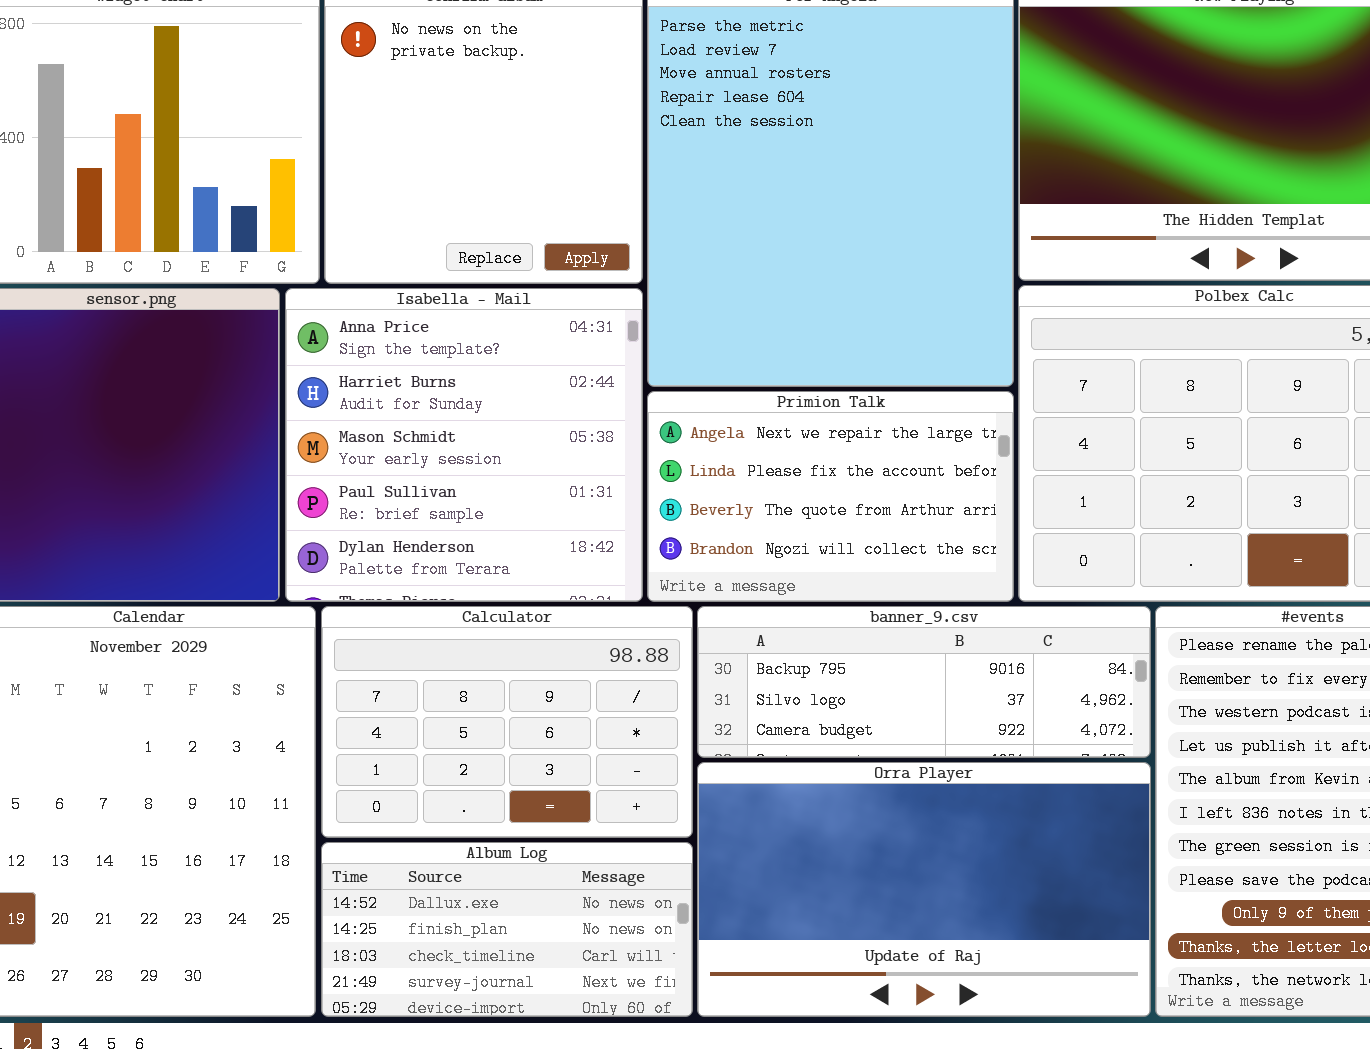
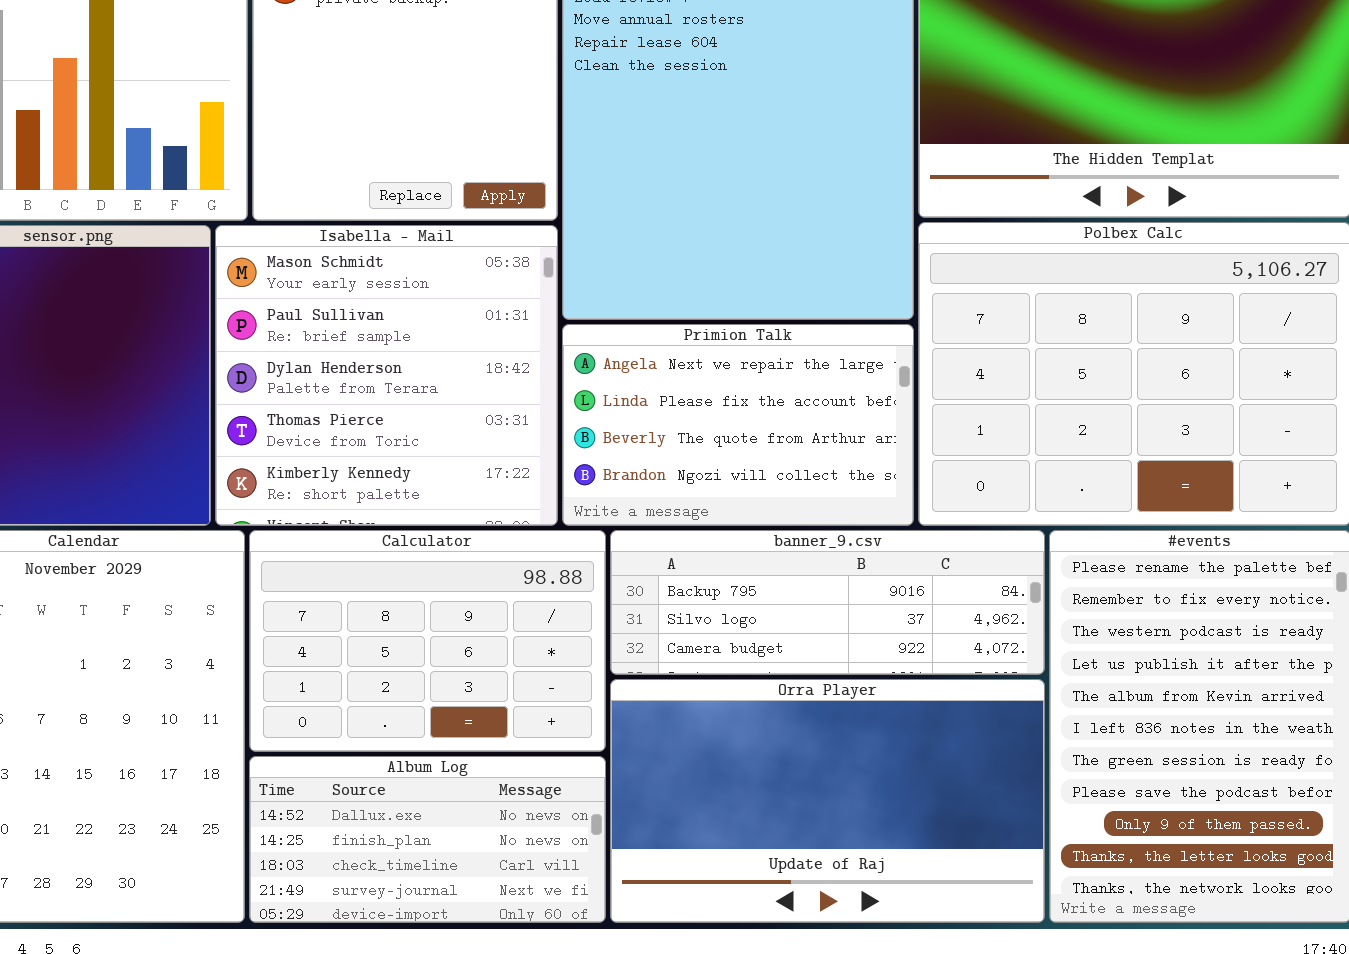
Isabella - Mail: [285,288,643,602] -> [215,225,558,526], scrolled down 2 rows

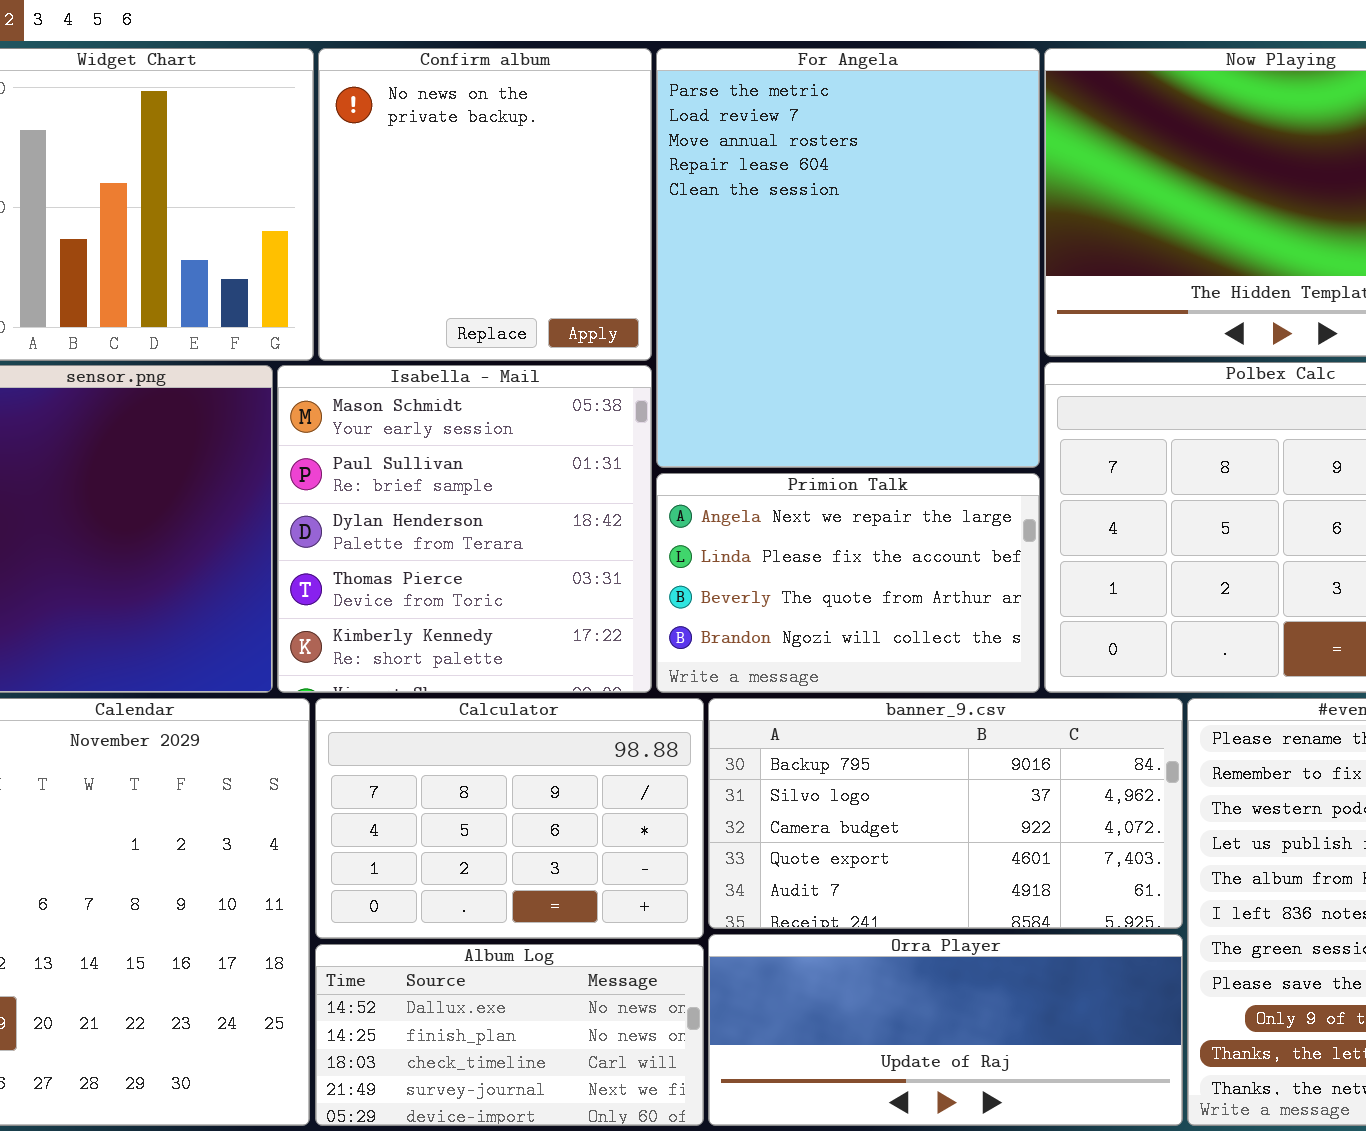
banner_9.csv: [610,530,1045,675] -> [708,698,1183,929], resized
Orra Player: [610,679,1045,923] -> [708,934,1183,1126], resized

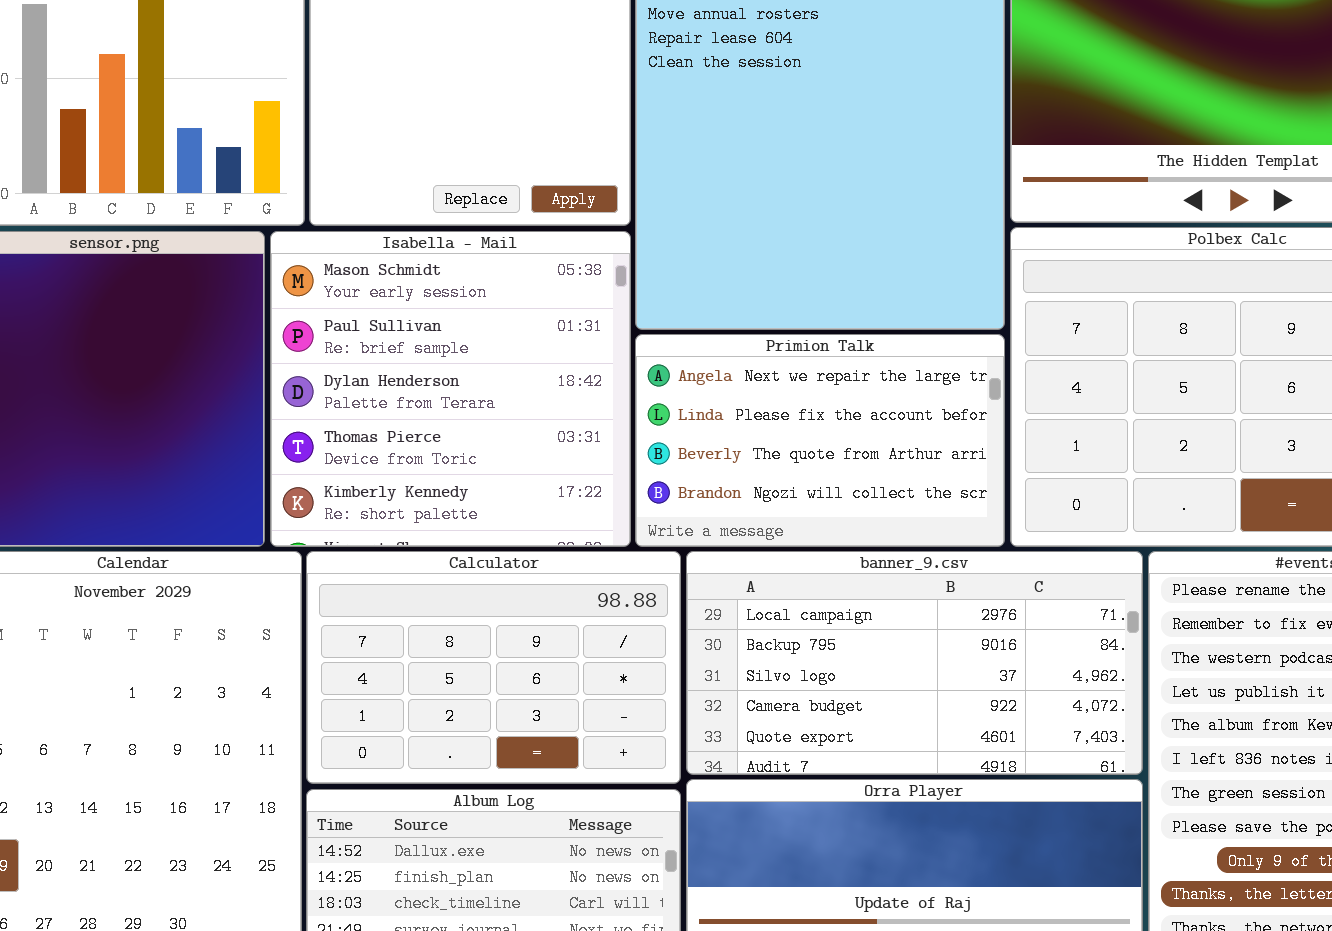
banner_9.csv: [708,698,1183,929] -> [686,551,1143,775], scrolled up 1 row

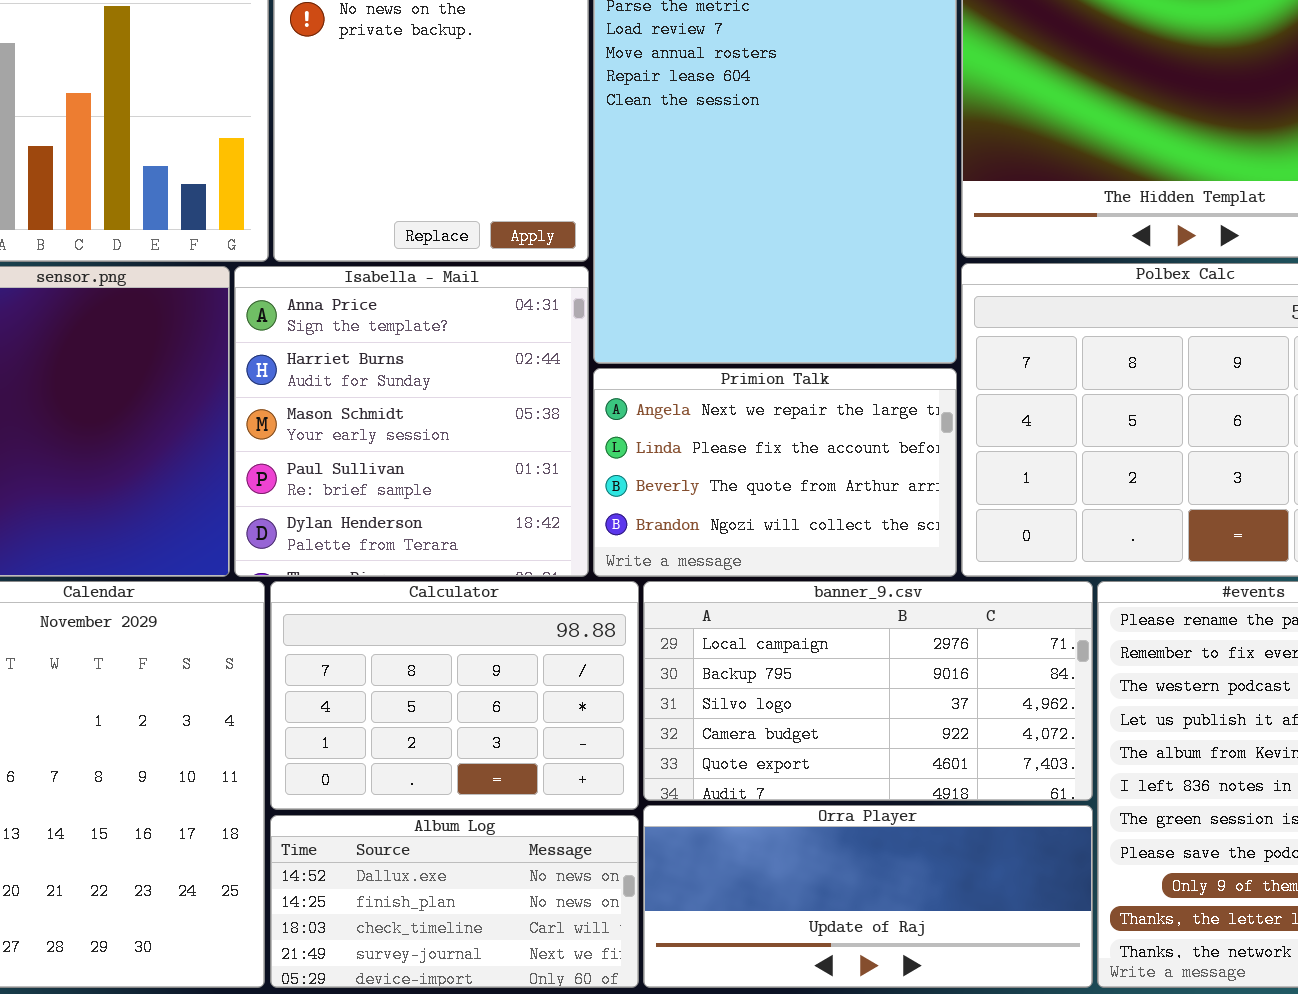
Isabella - Mail: [270,231,631,547] -> [234,266,589,577], scrolled up 2 rows

